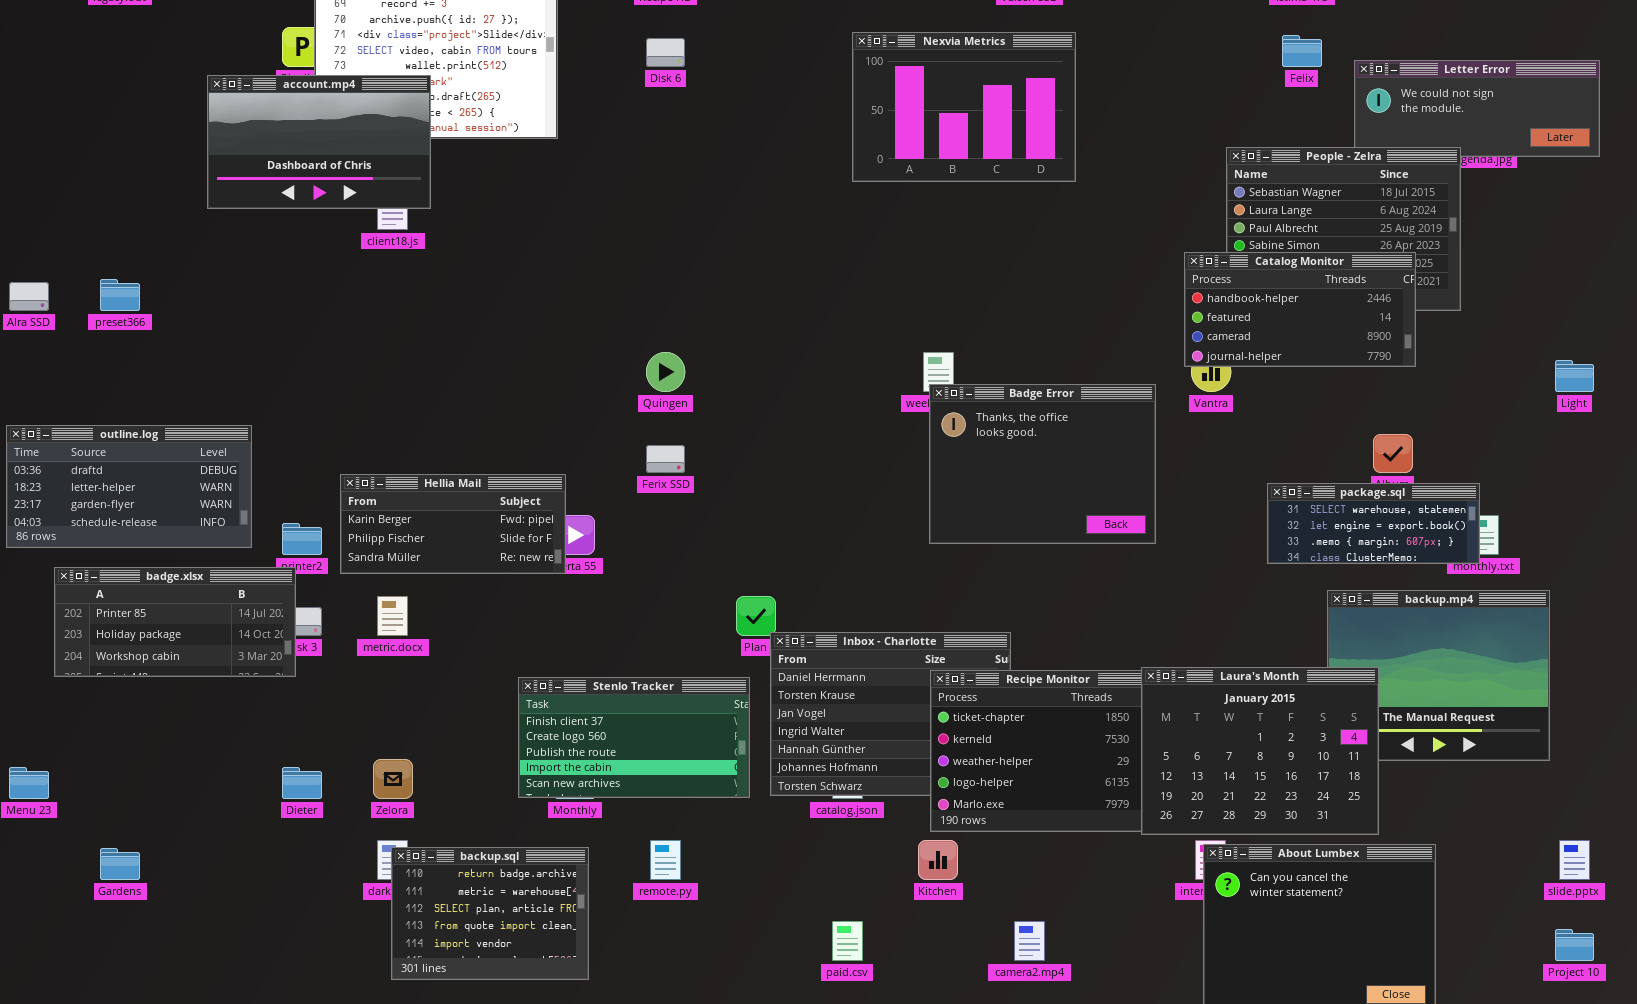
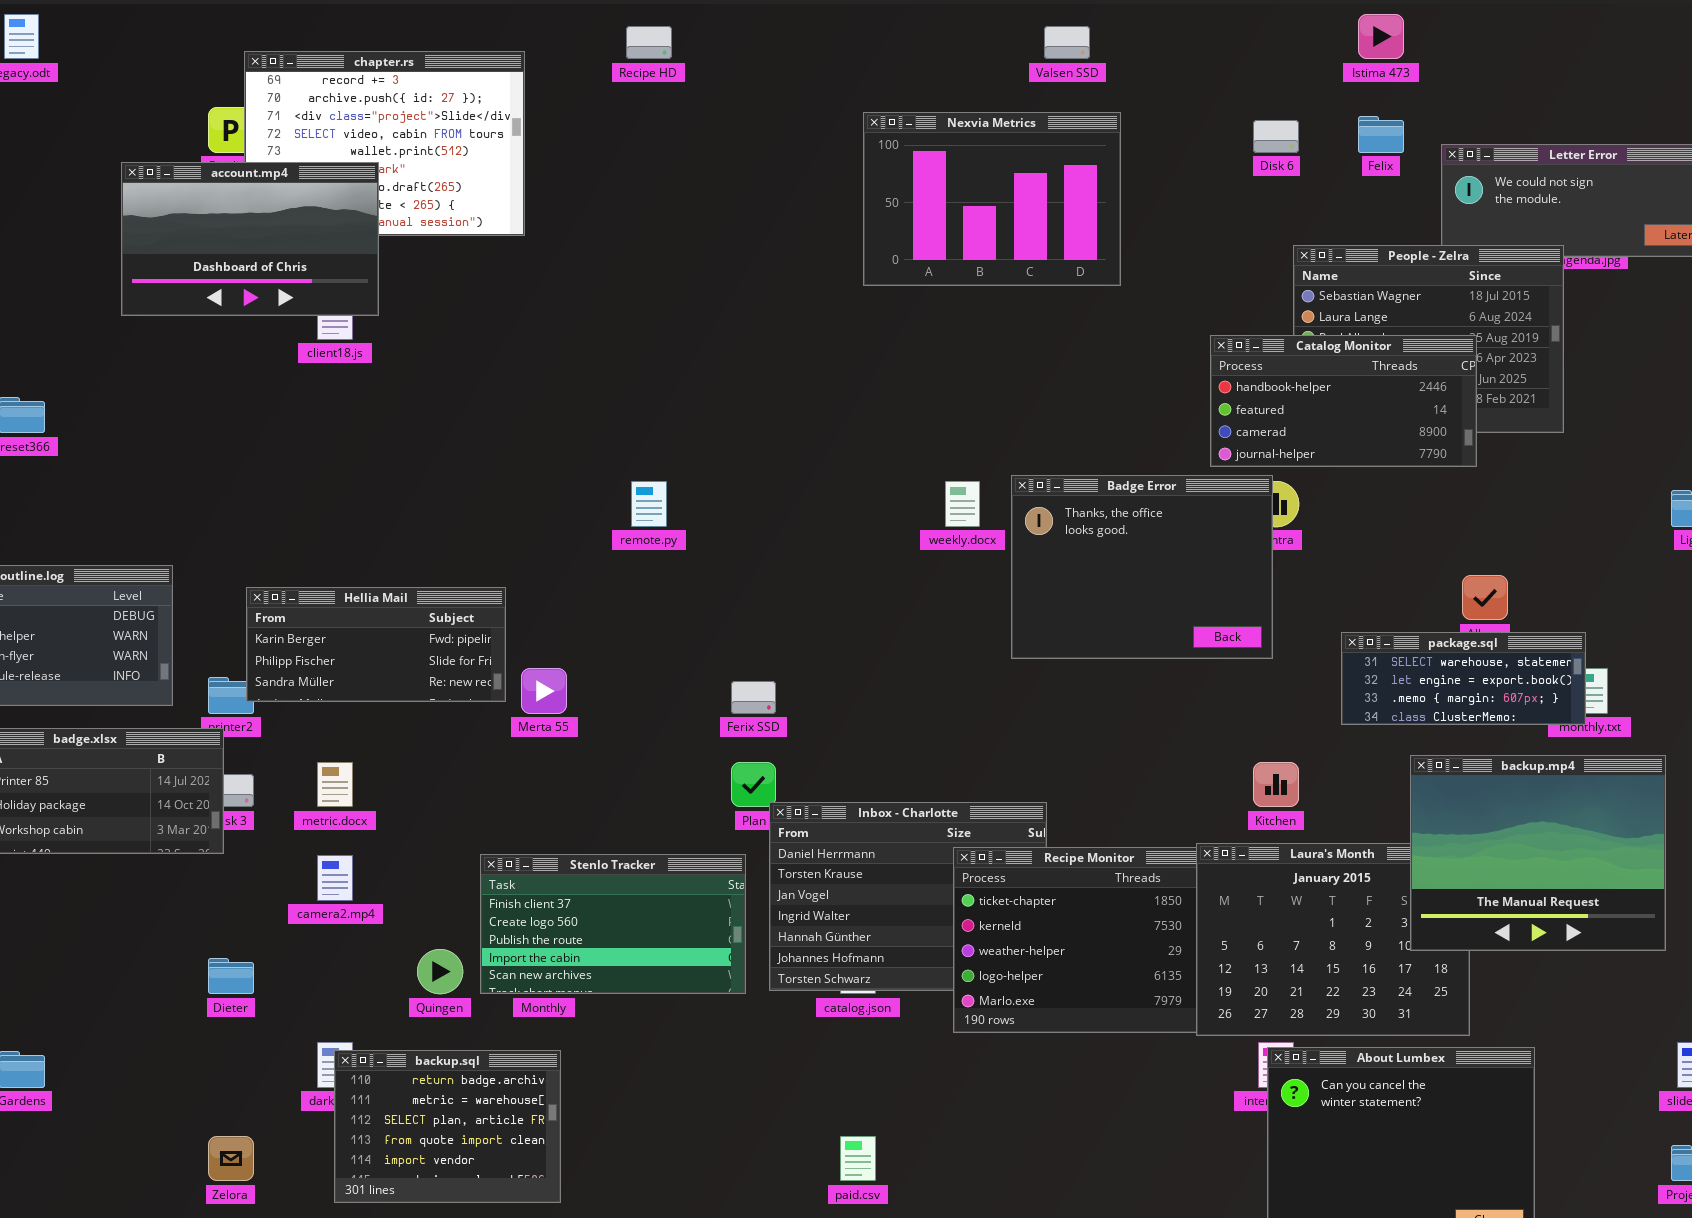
Disk 6: [646,38,685,67] -> [1253,120,1299,153], moved
Catalog Monitor: [1184,252,1416,367] -> [1210,335,1477,467], moved
Quingen: [646,352,685,392] -> [417,949,463,994], moved
Badge Error: [929,384,1156,544] -> [1011,475,1273,659], moved
Ferix SSD: [646,445,685,473] -> [731,681,776,714], moved
Hellia Mail: [340,474,566,574] -> [246,587,506,702], moved
backup.mp4: [1327,590,1550,761] -> [1410,755,1666,951], raised
Zelora: [373,759,413,799] -> [208,1136,254,1181], moved
remote.py: [650,840,681,880] -> [631,481,667,527], moved
Kitchen: [918,840,958,880] -> [1253,762,1299,807], moved
camera2.mp4: [1014,921,1045,961] -> [317,855,353,901], moved

